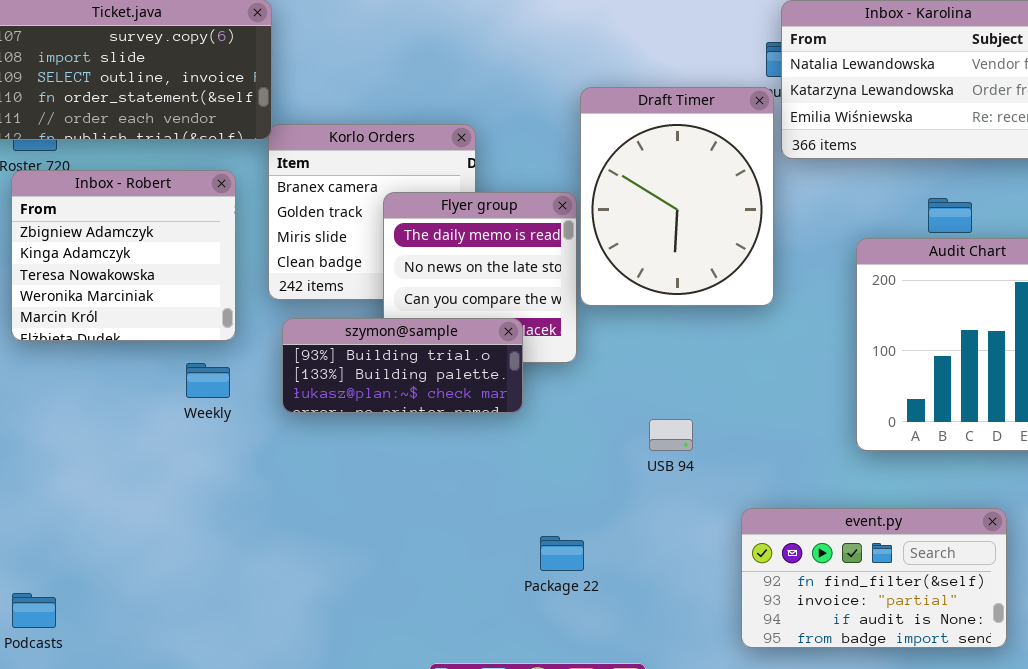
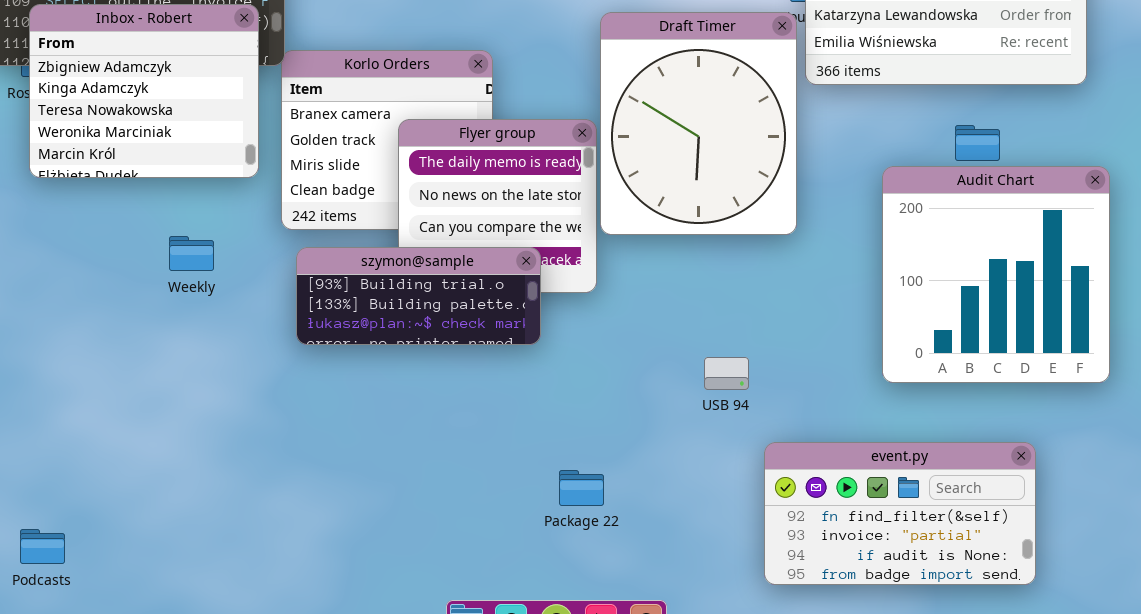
Inbox - Robert: [11,170,236,341] -> [29,4,259,178], moved
Weekly: [186,363,230,398] -> [169,236,214,271], moved
USB 94: [649,419,693,451] -> [704,357,749,390], moved

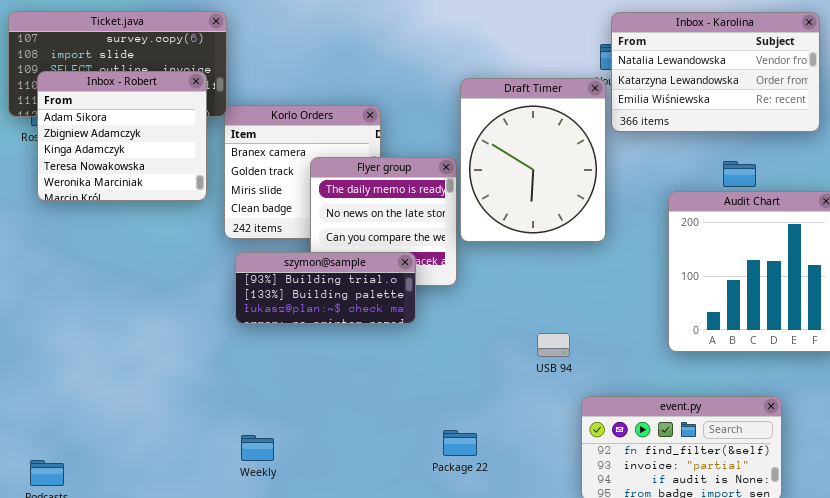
Inbox - Robert: [29,4,259,178] -> [37,71,207,201], scrolled up 1 row
Weekly: [169,236,214,271] -> [241,435,274,461], moved
Package 22: [559,470,604,506] -> [443,430,477,456], moved

